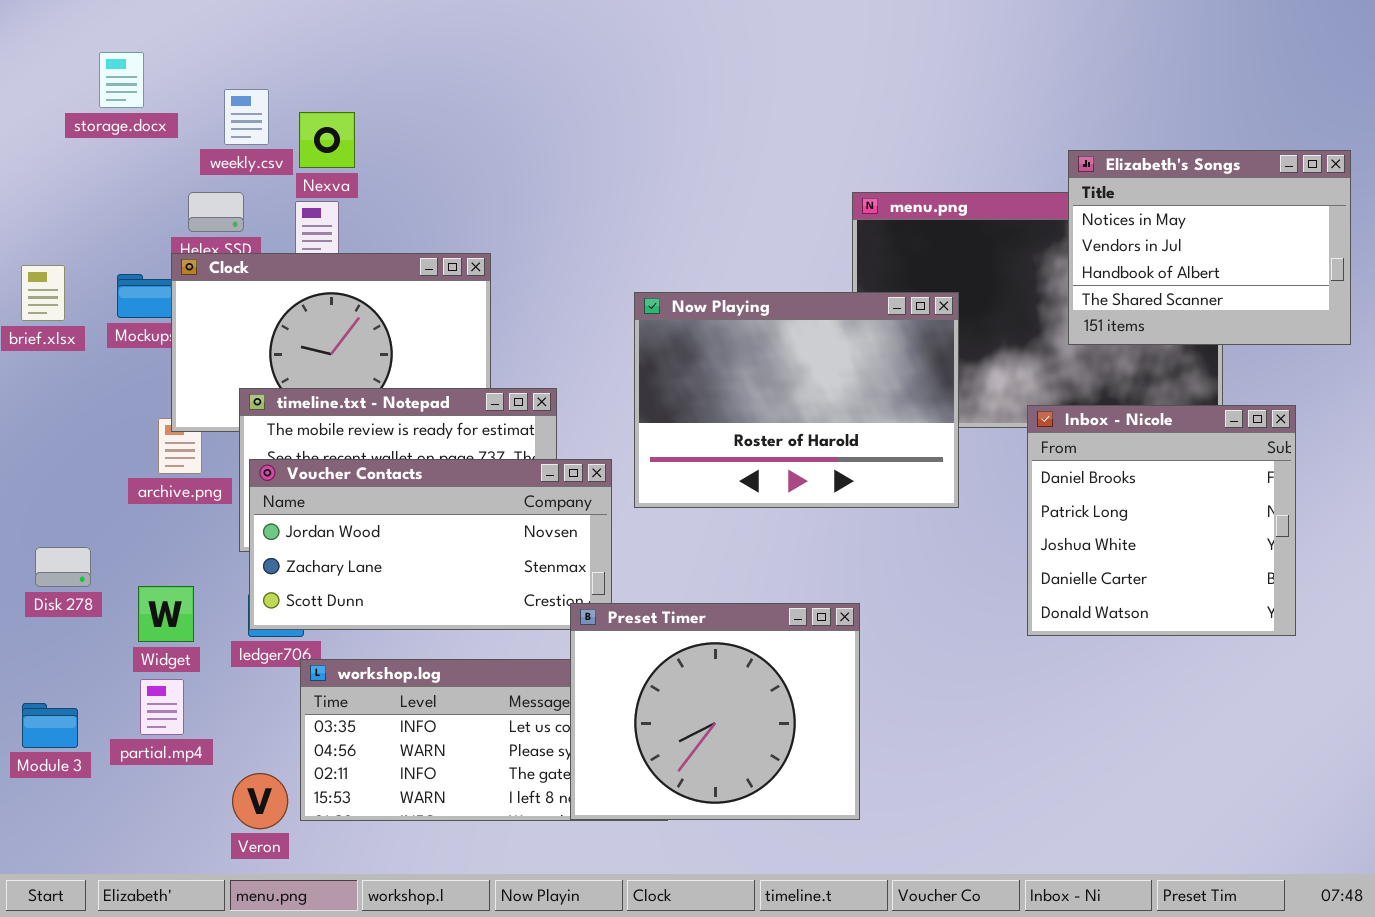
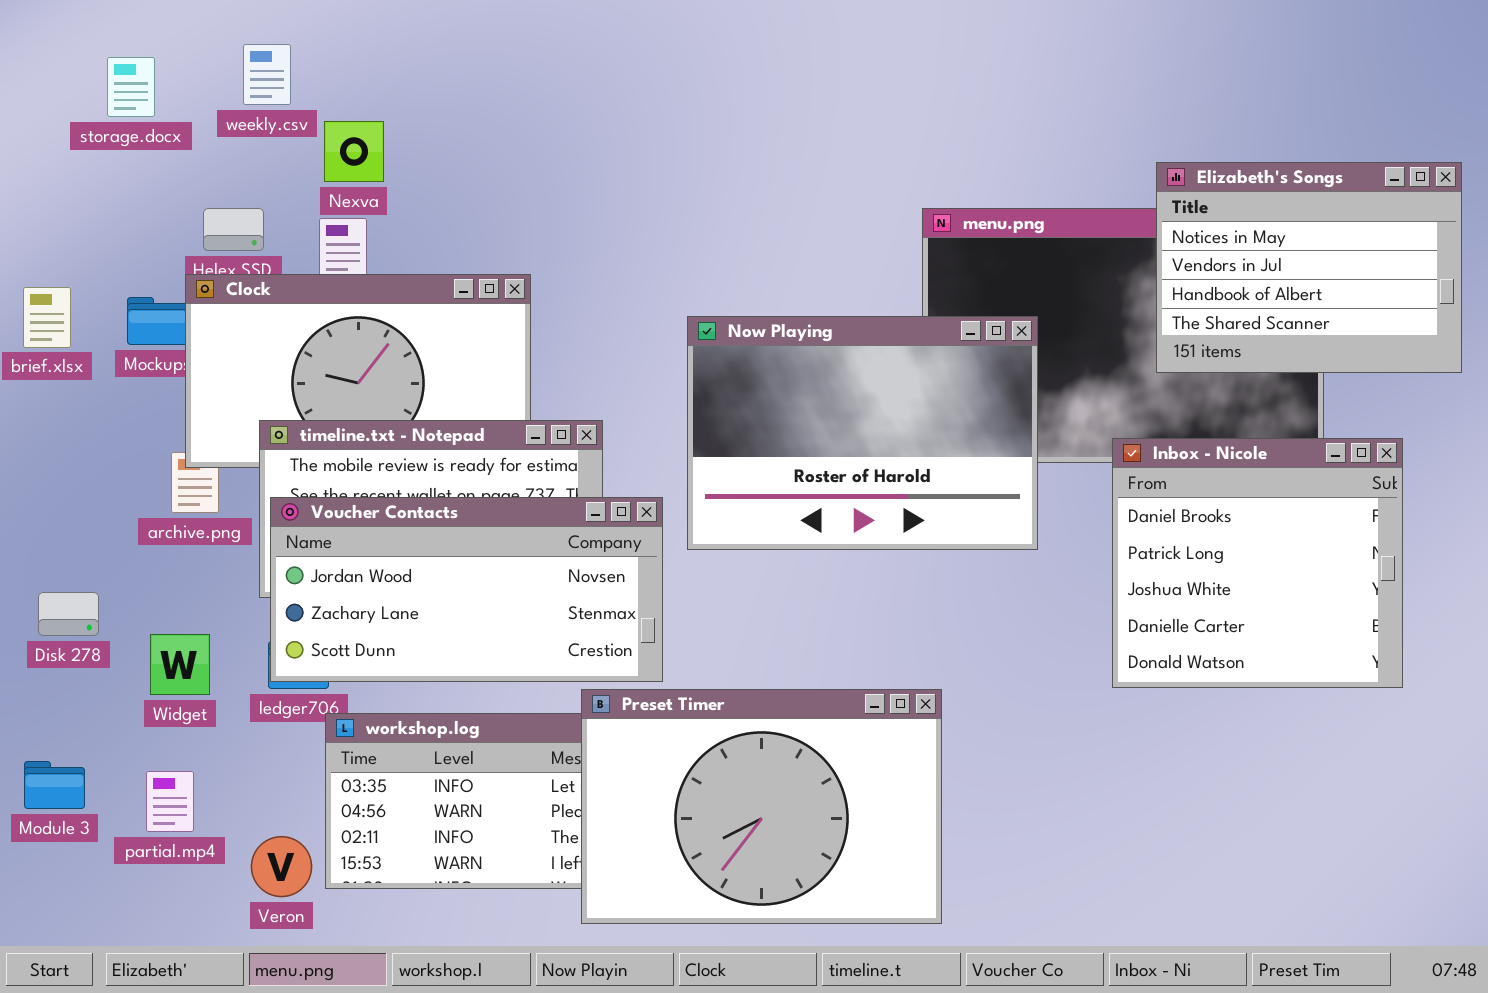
weekly.csv: [224,89,269,145] -> [243,44,291,105], moved
Preset Timer: [570,603,860,820] -> [581,689,942,924], moved, resized
partial.mp4: [140,679,184,735] -> [146,771,194,832], moved

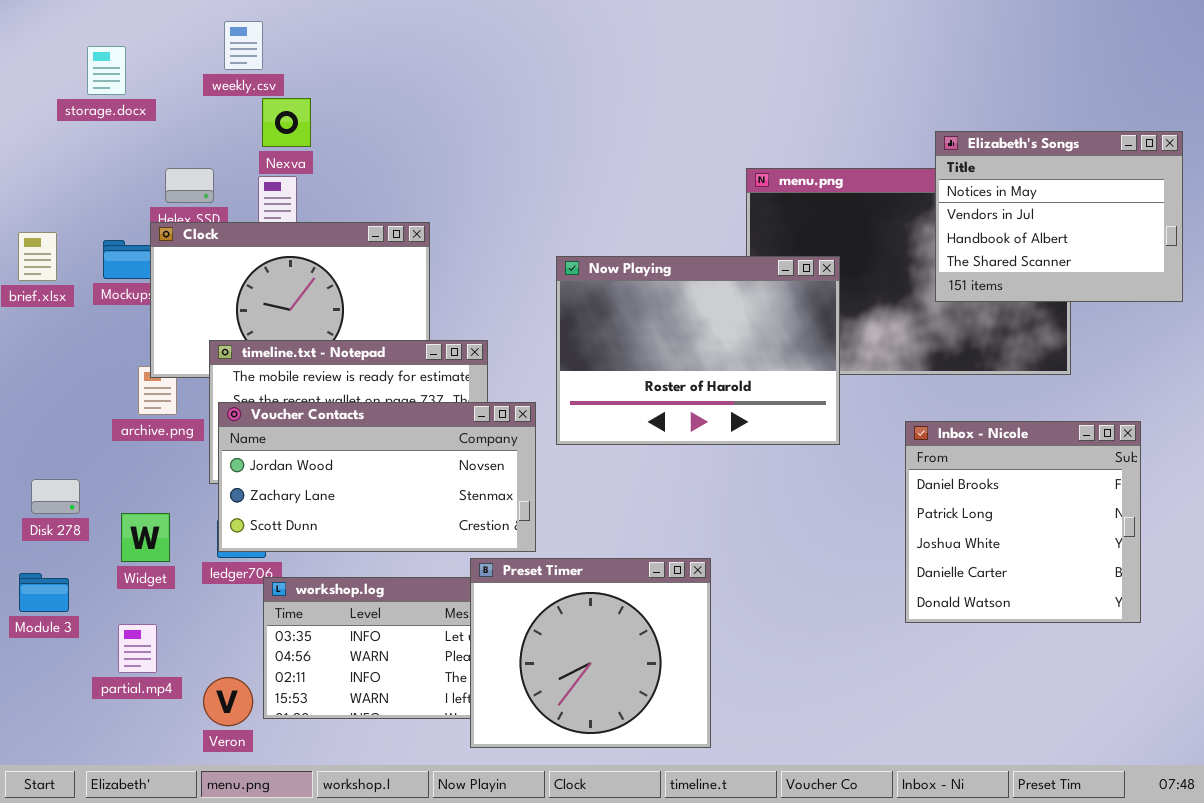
weekly.csv: [243,44,291,105] -> [224,21,263,70], moved
Inbox - Nicole: [1112,438,1403,688] -> [905,421,1141,623], moved
Preset Timer: [581,689,942,924] -> [470,558,711,748], resized
Module 3: [24,761,85,809] -> [19,573,69,612], moved

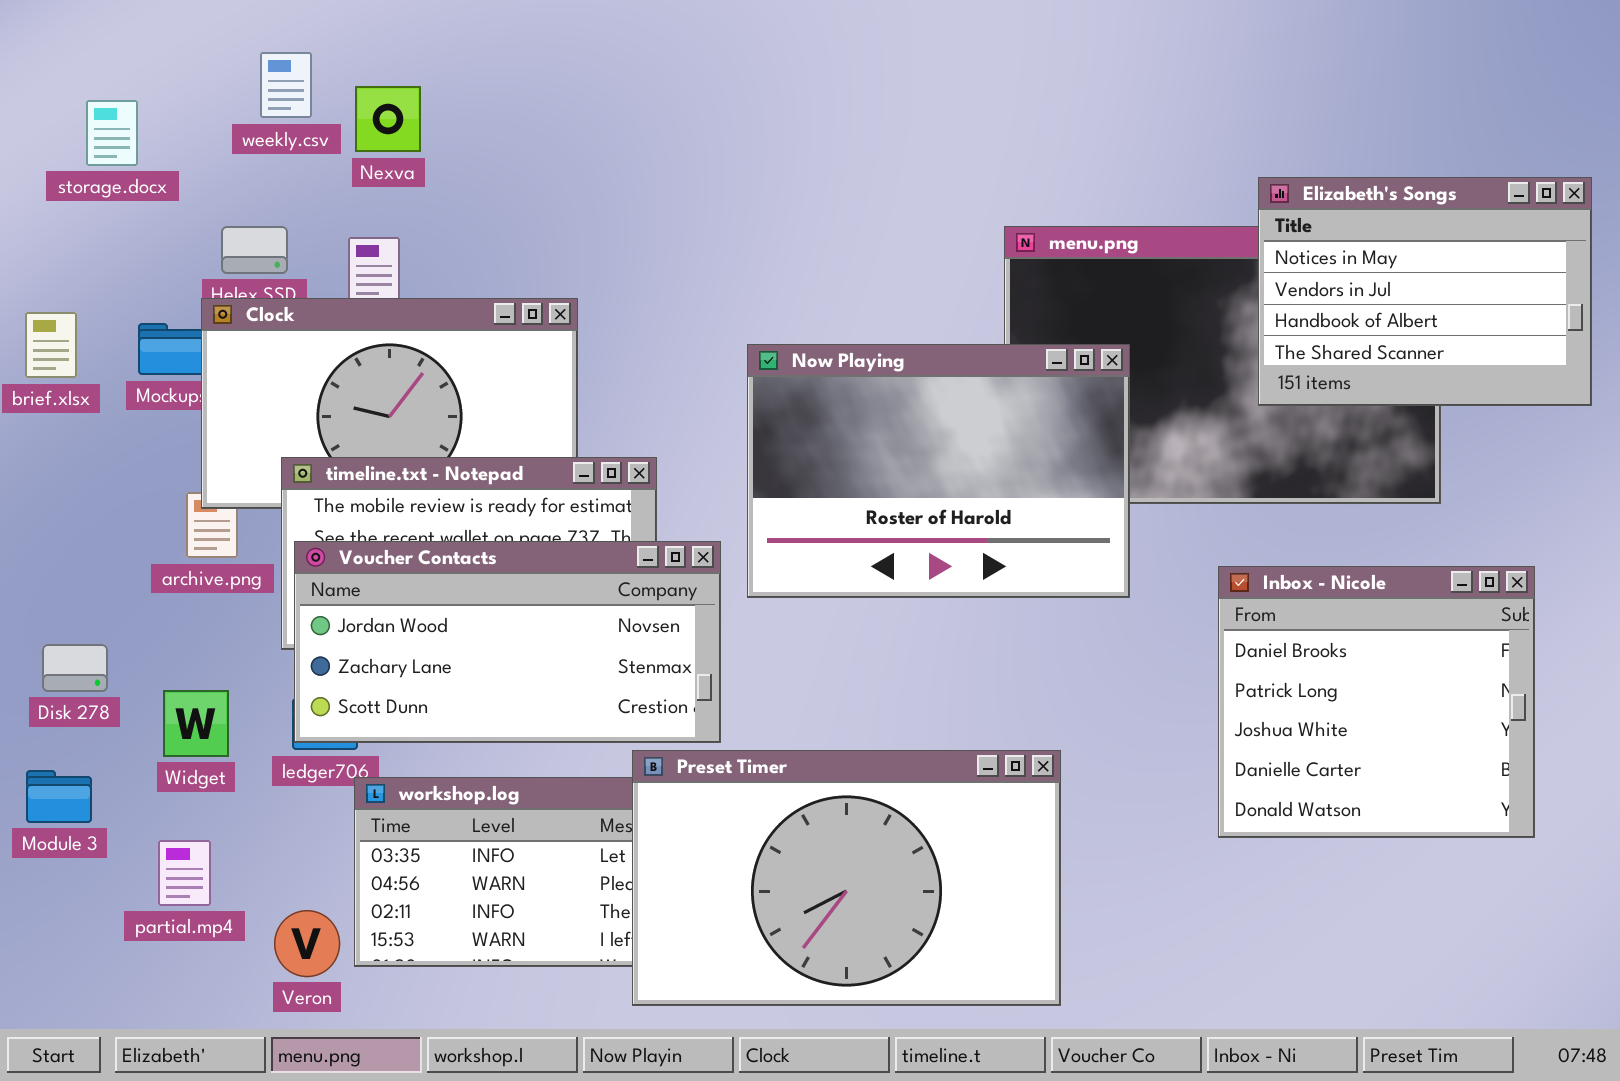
weekly.csv: [224,21,263,70] -> [260,52,312,118], moved
storage.docx: [87,46,126,95] -> [86,100,138,166], moved
Nexva: [262,98,311,147] -> [355,86,421,152], moved
Preset Timer: [470,558,711,748] -> [632,750,1061,1006], resized

